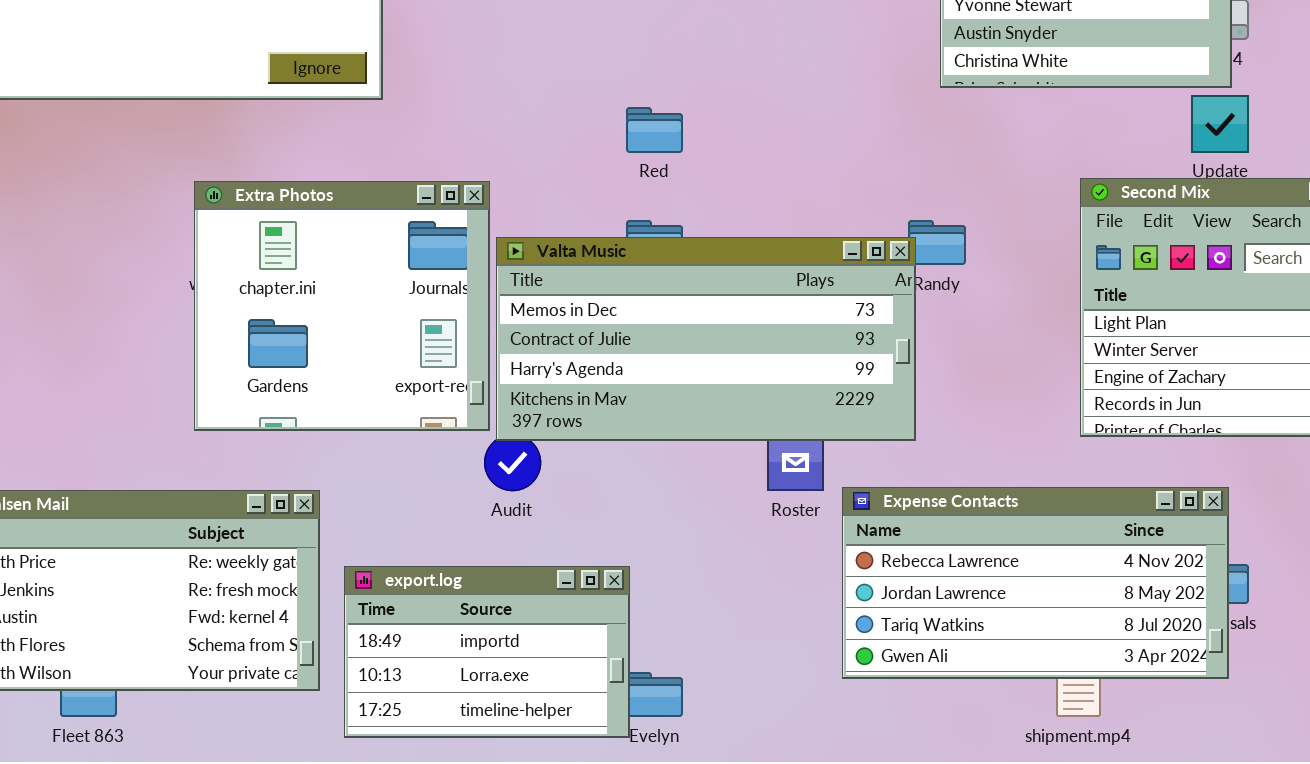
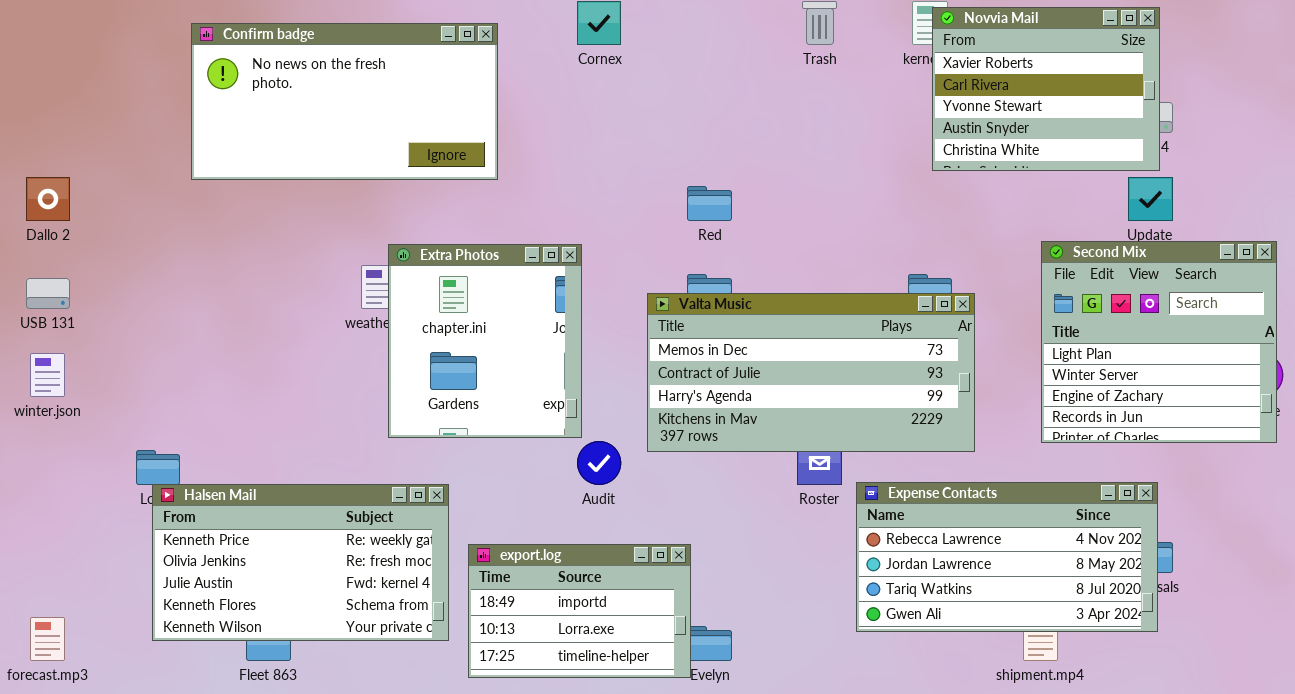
Extra Photos: [194,181,490,431] -> [388,244,582,438], resized
Valta Music: [496,237,916,441] -> [647,293,975,452], moved

